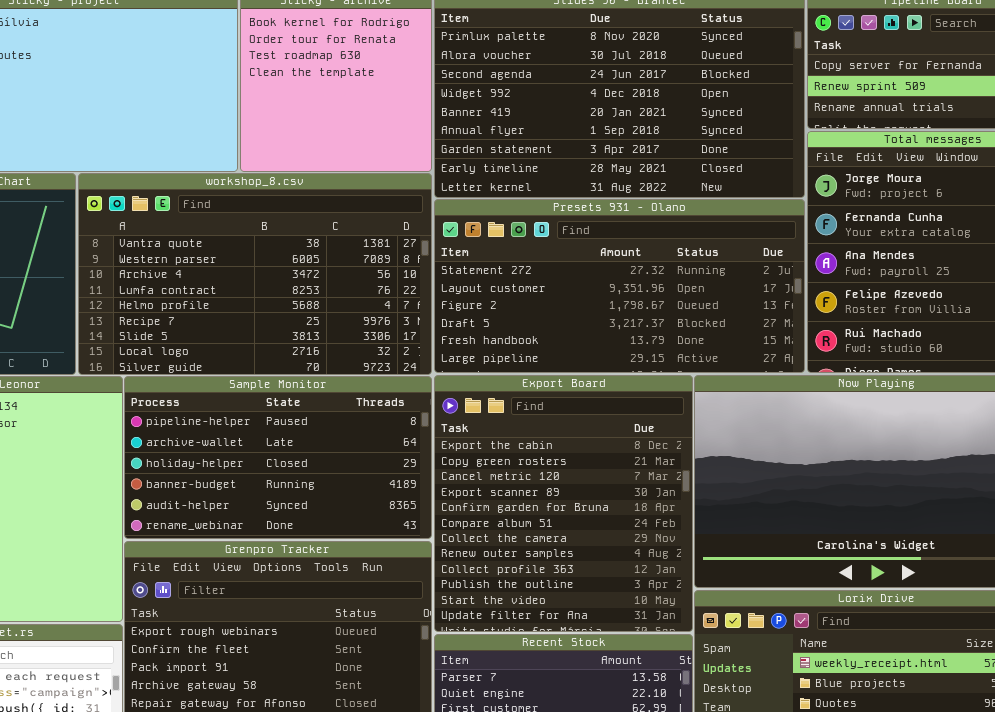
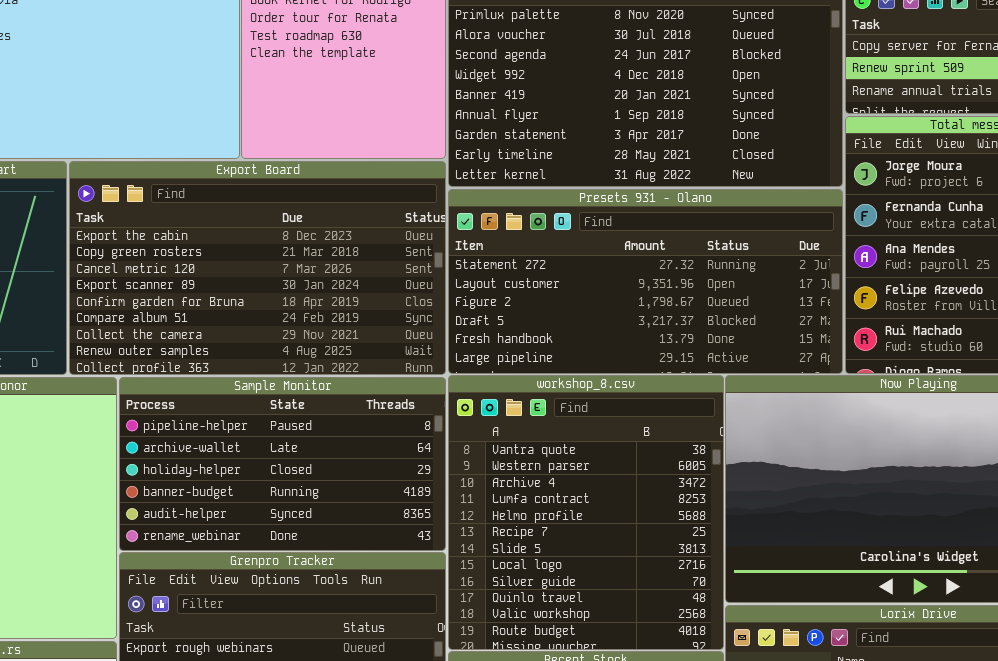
workshop_8.csv: [78,173,432,375] -> [448,375,724,650], moved, resized
Export Board: [434,375,693,632] -> [69,161,446,375], moved, resized

